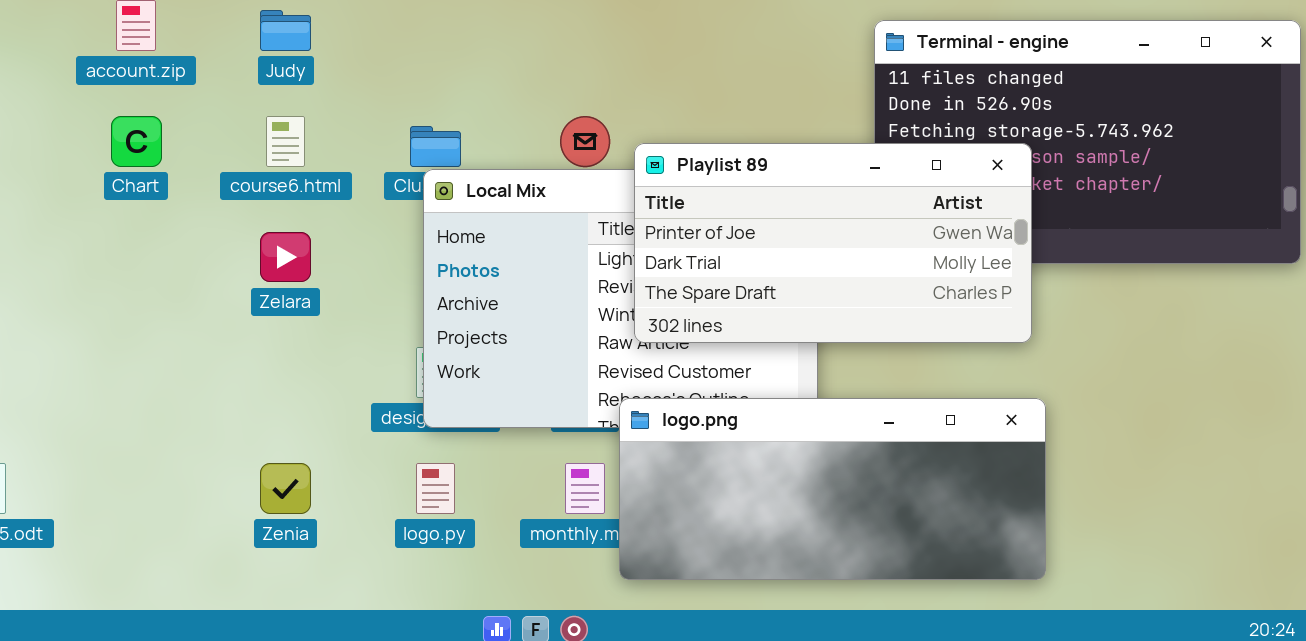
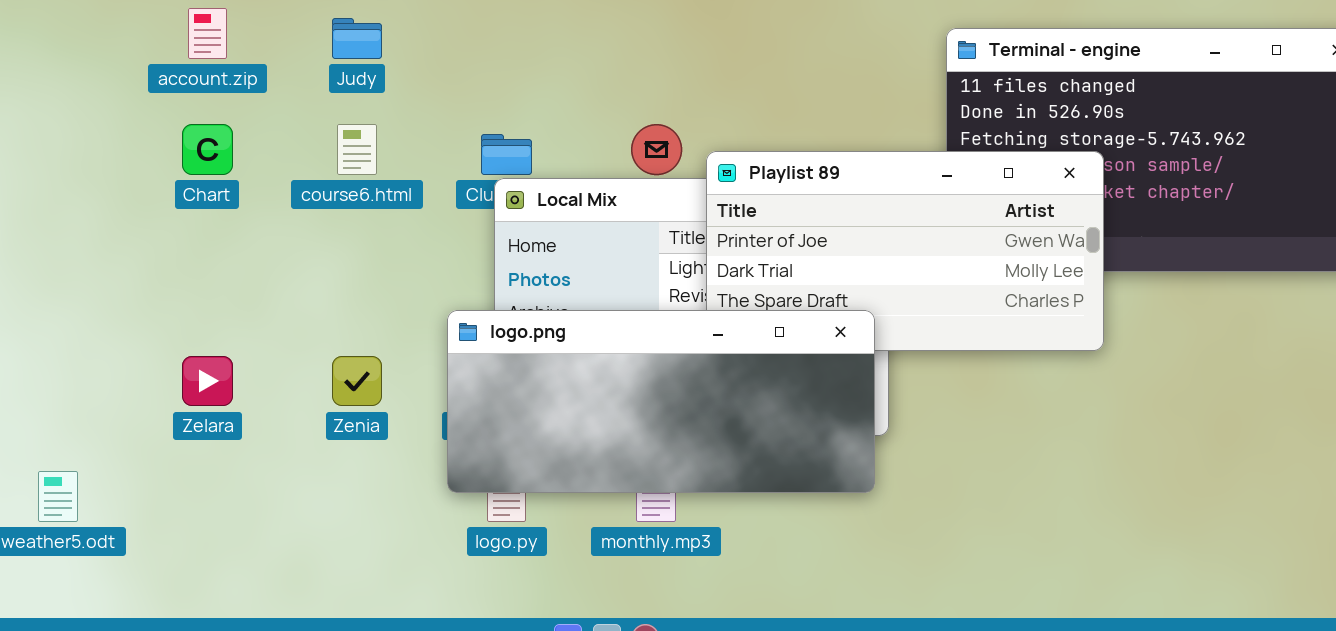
Zelara: [260,232,311,282] -> [182,356,233,406], moved
logo.png: [619,398,1046,580] -> [447,310,875,493], moved
Zenia: [260,463,311,514] -> [332,356,382,406], moved

